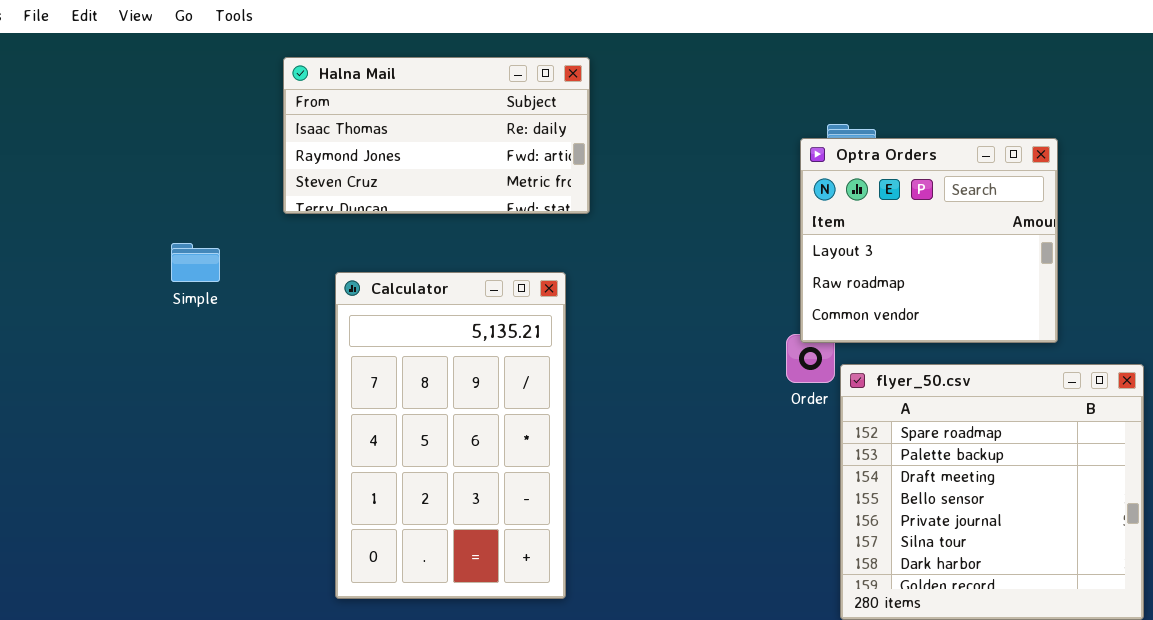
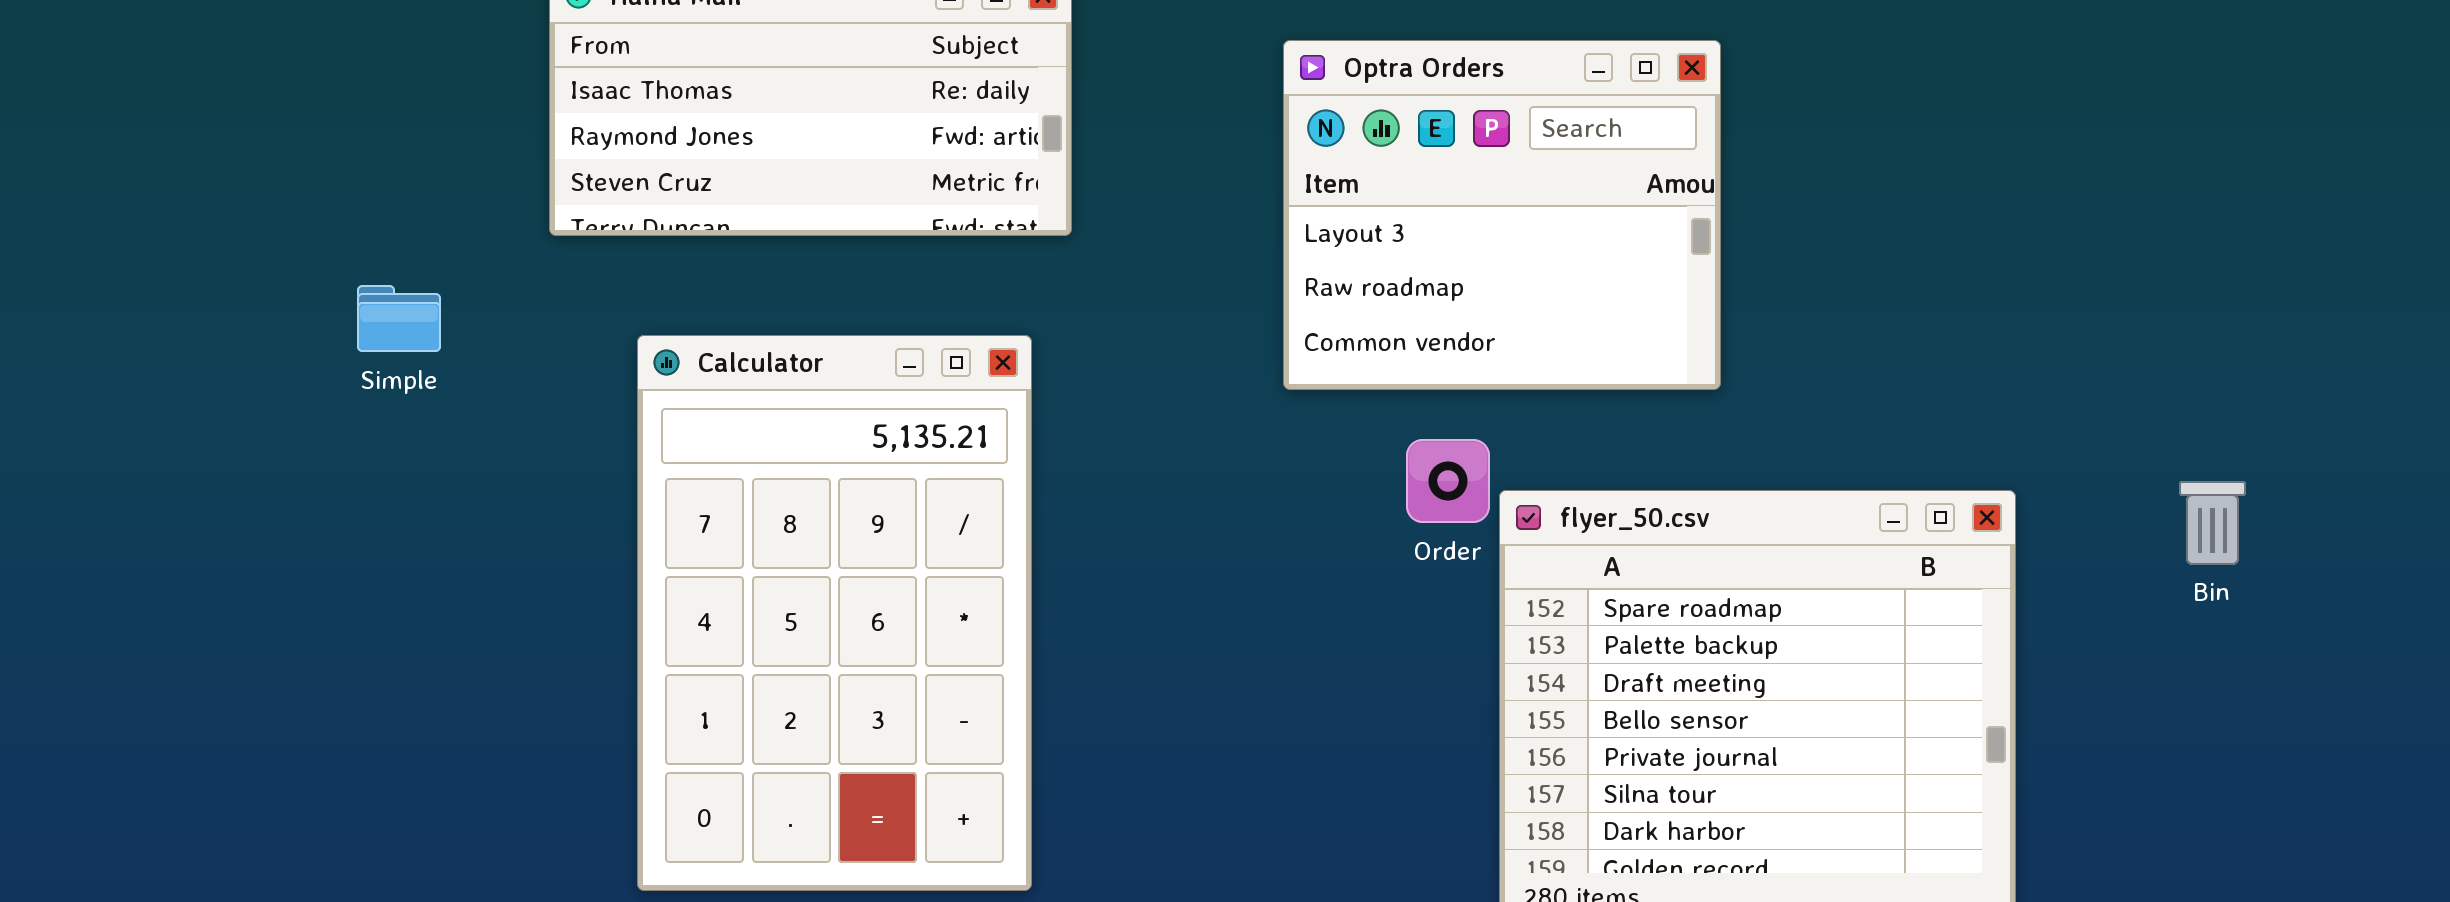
Optra Orders: [800,138,1058,343] -> [1283,40,1721,390], moved

